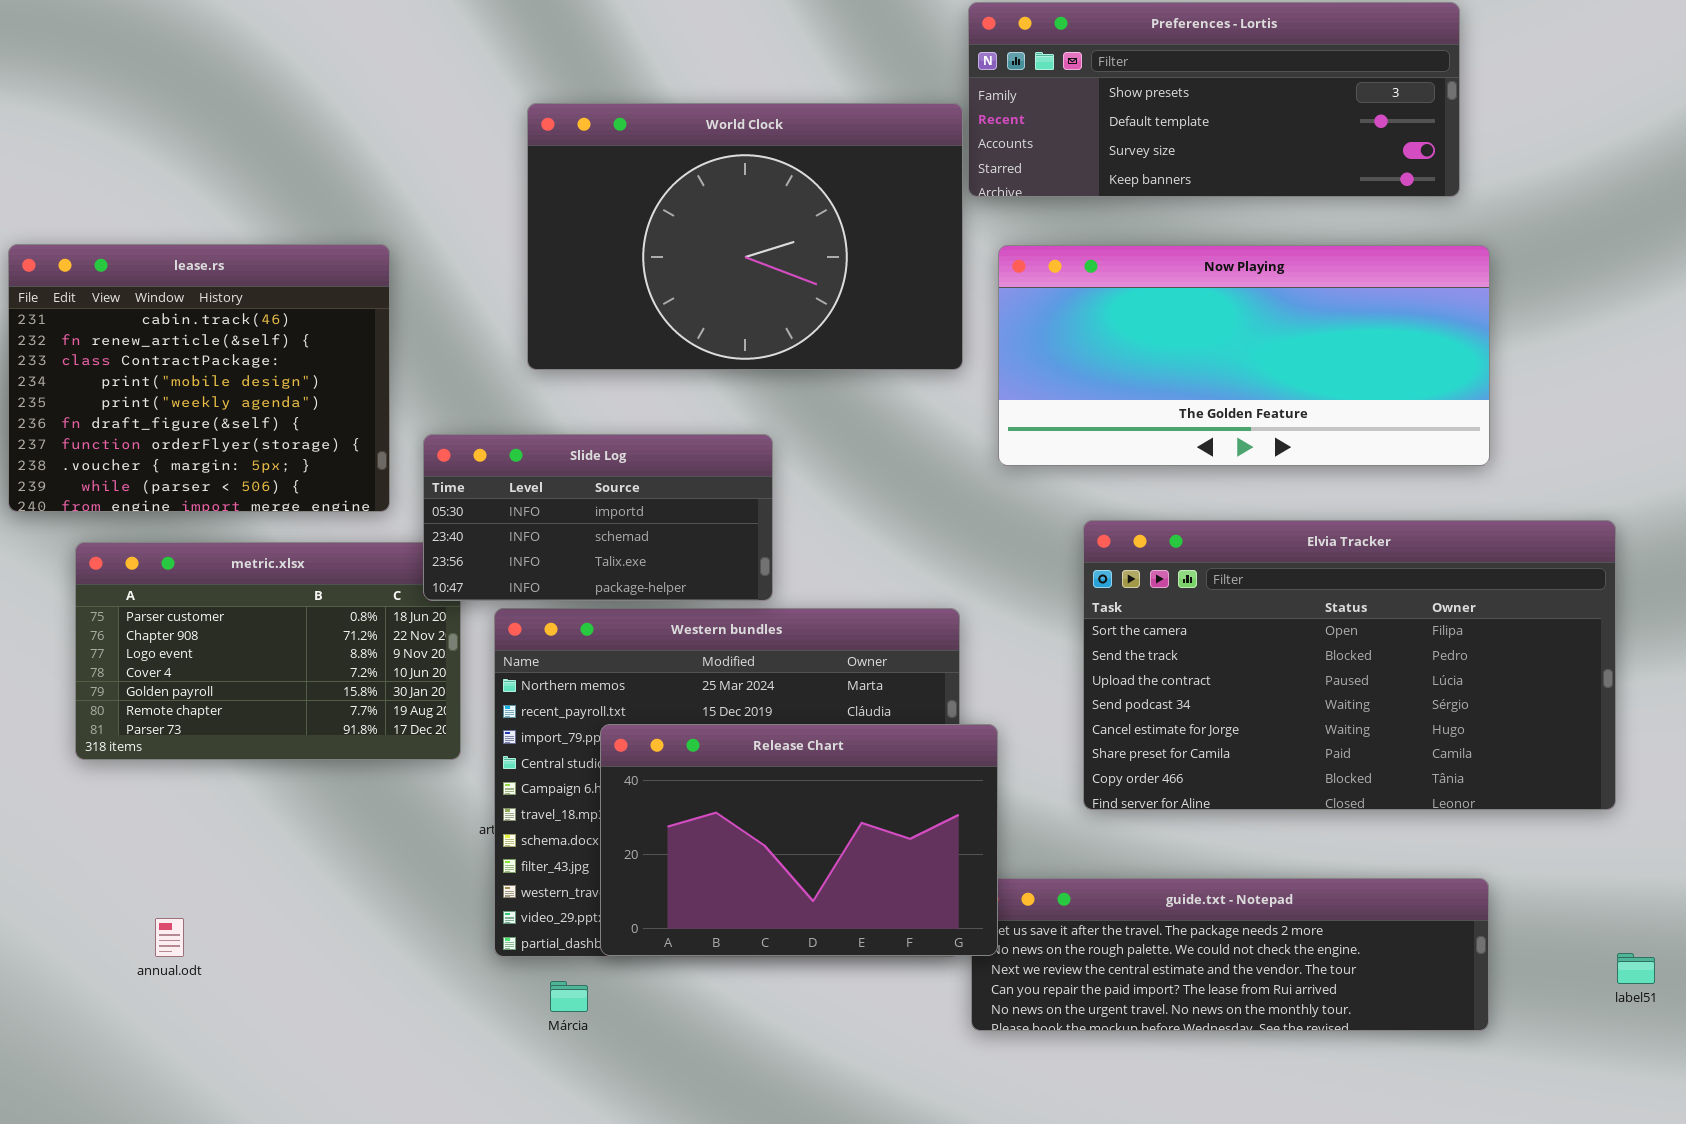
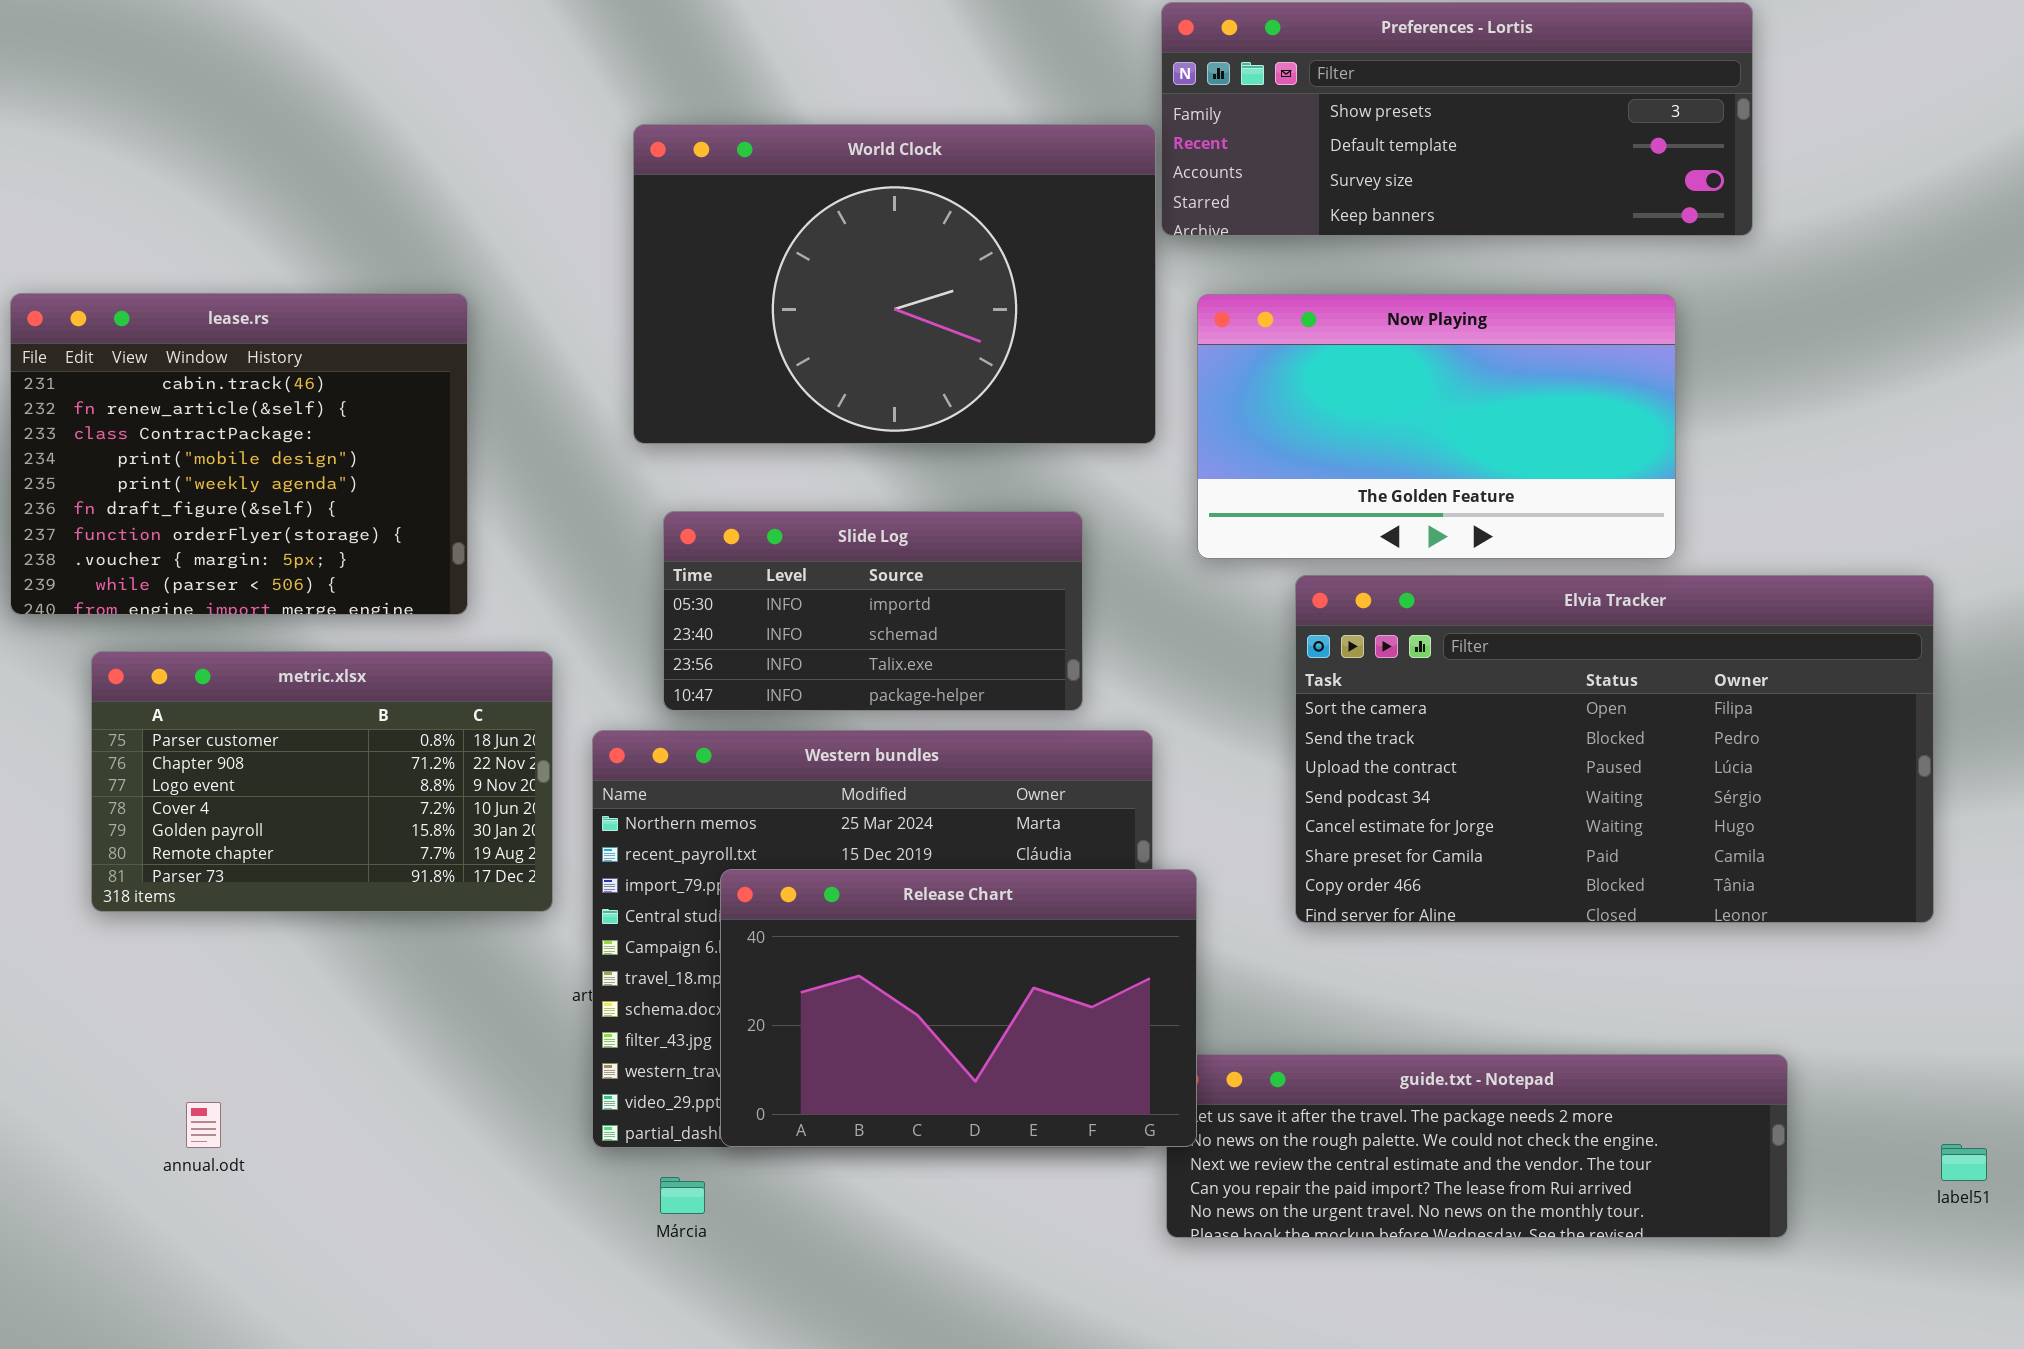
Now Playing: [998,245,1490,466] -> [1197,294,1676,559], resized
Slide Log: [423,434,773,601] -> [663,511,1083,711], moved
Elvia Tracker: [1083,520,1616,810] -> [1295,575,1934,923], moved

